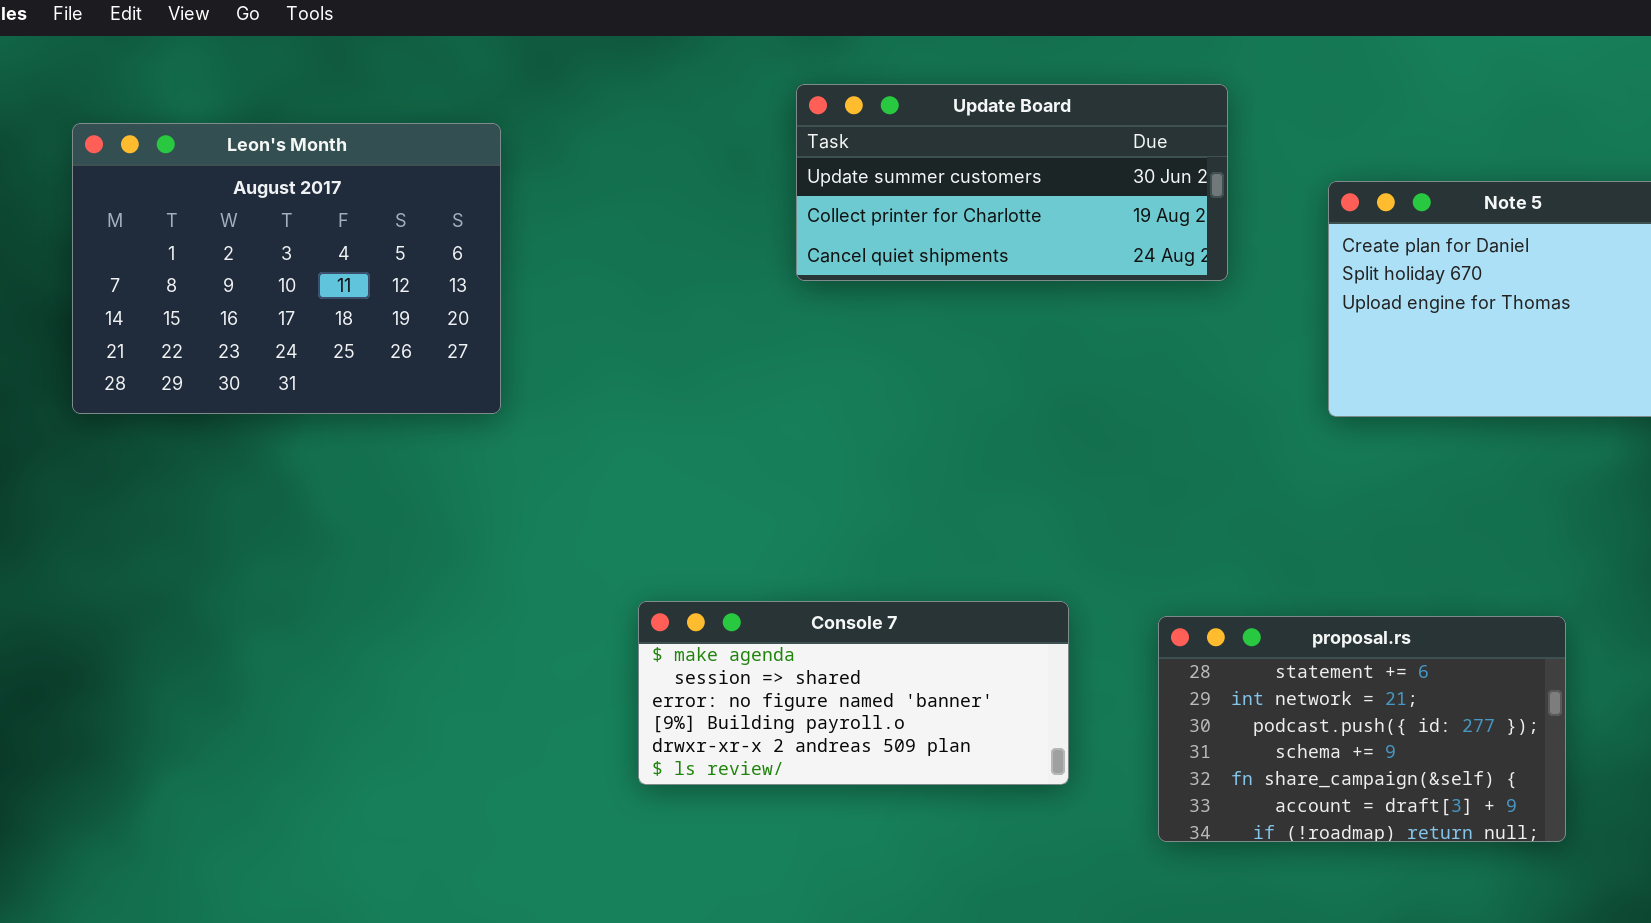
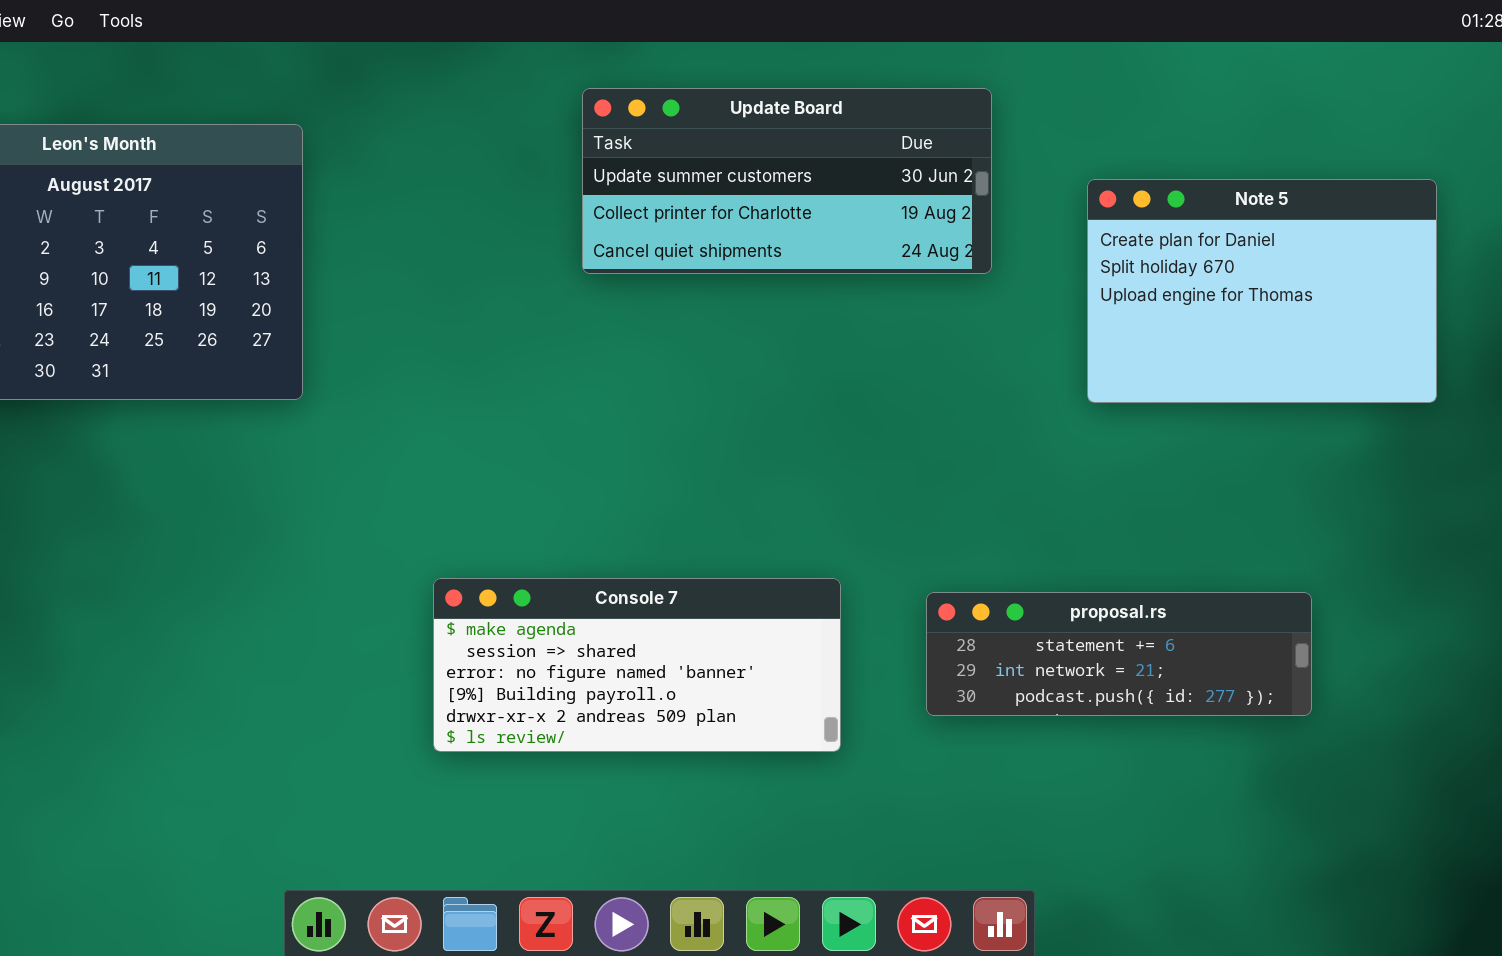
proposal.rs: [1158,616,1566,842] -> [926,592,1312,716], resized

